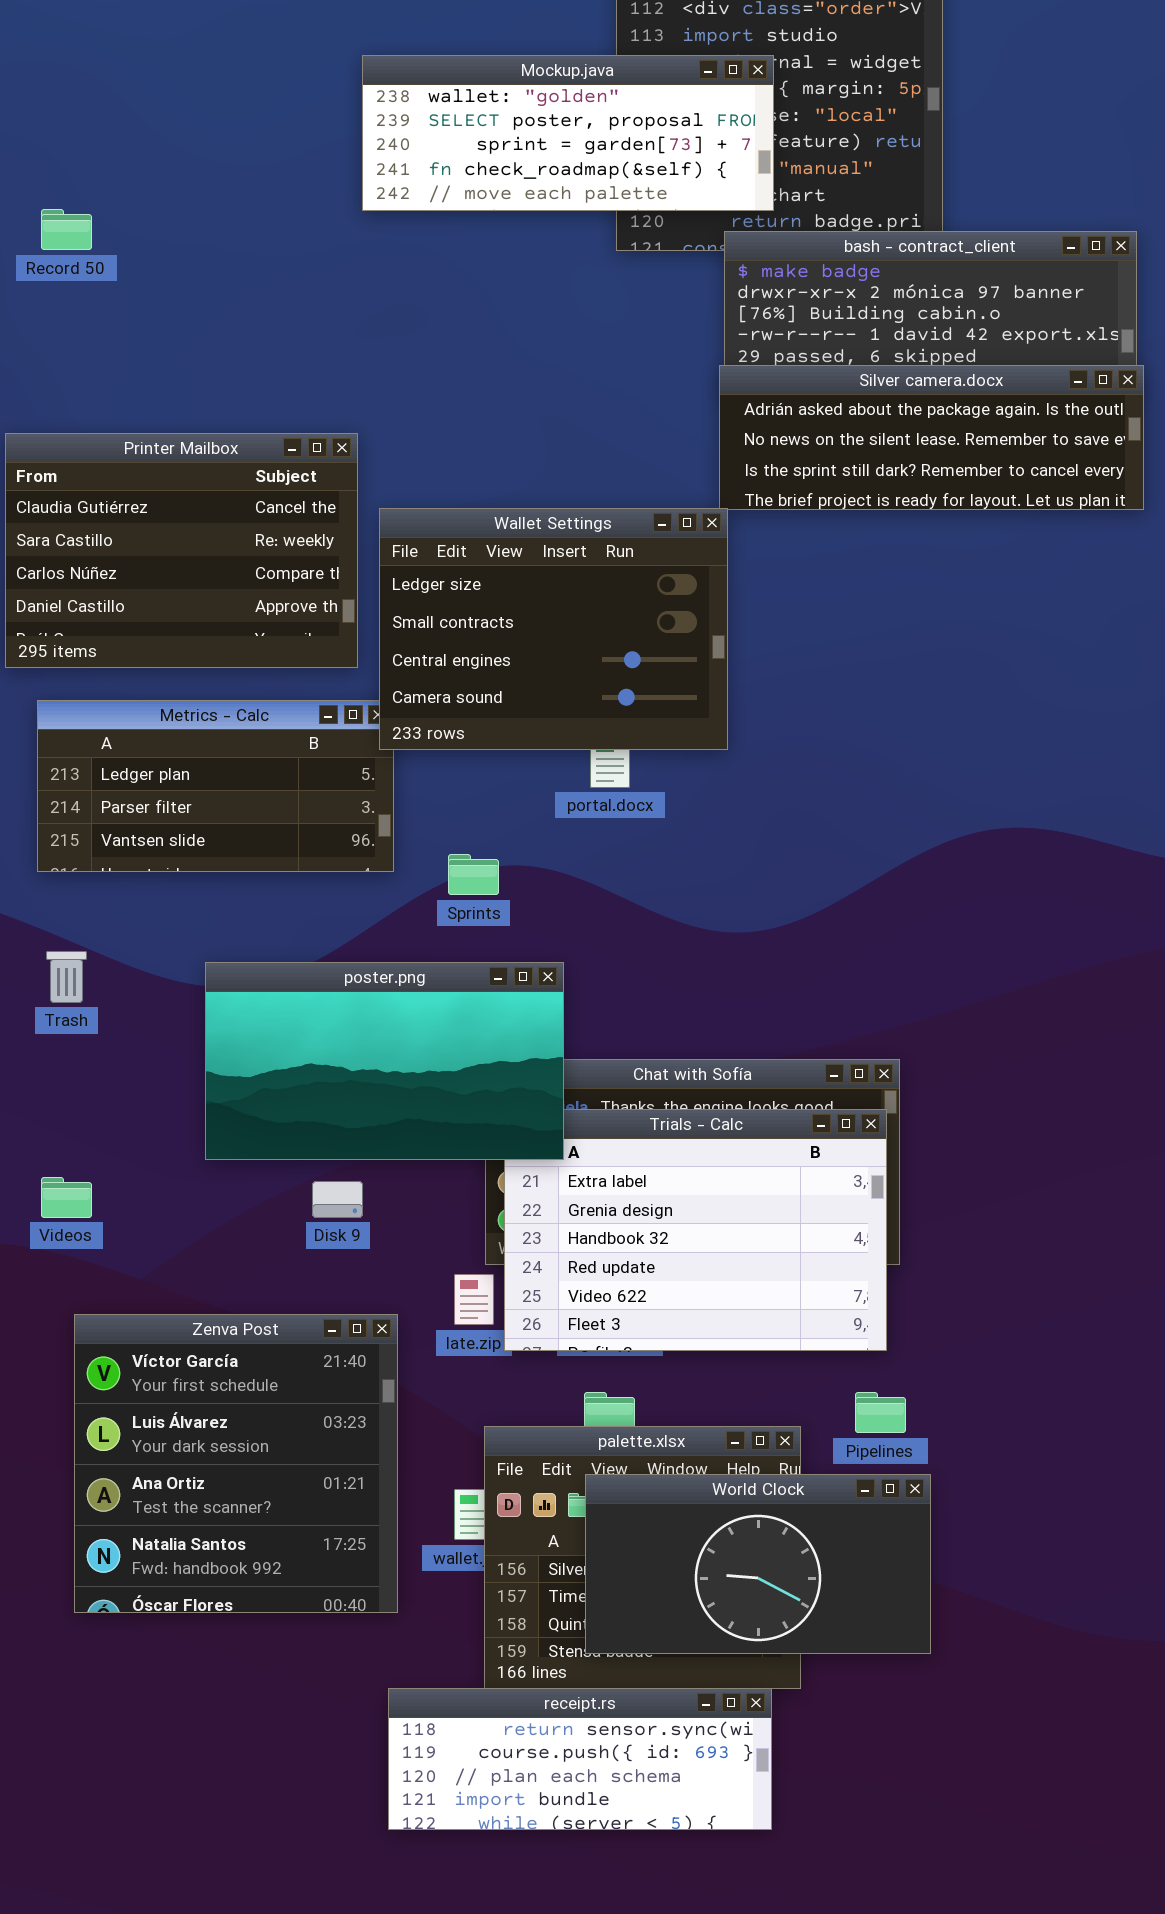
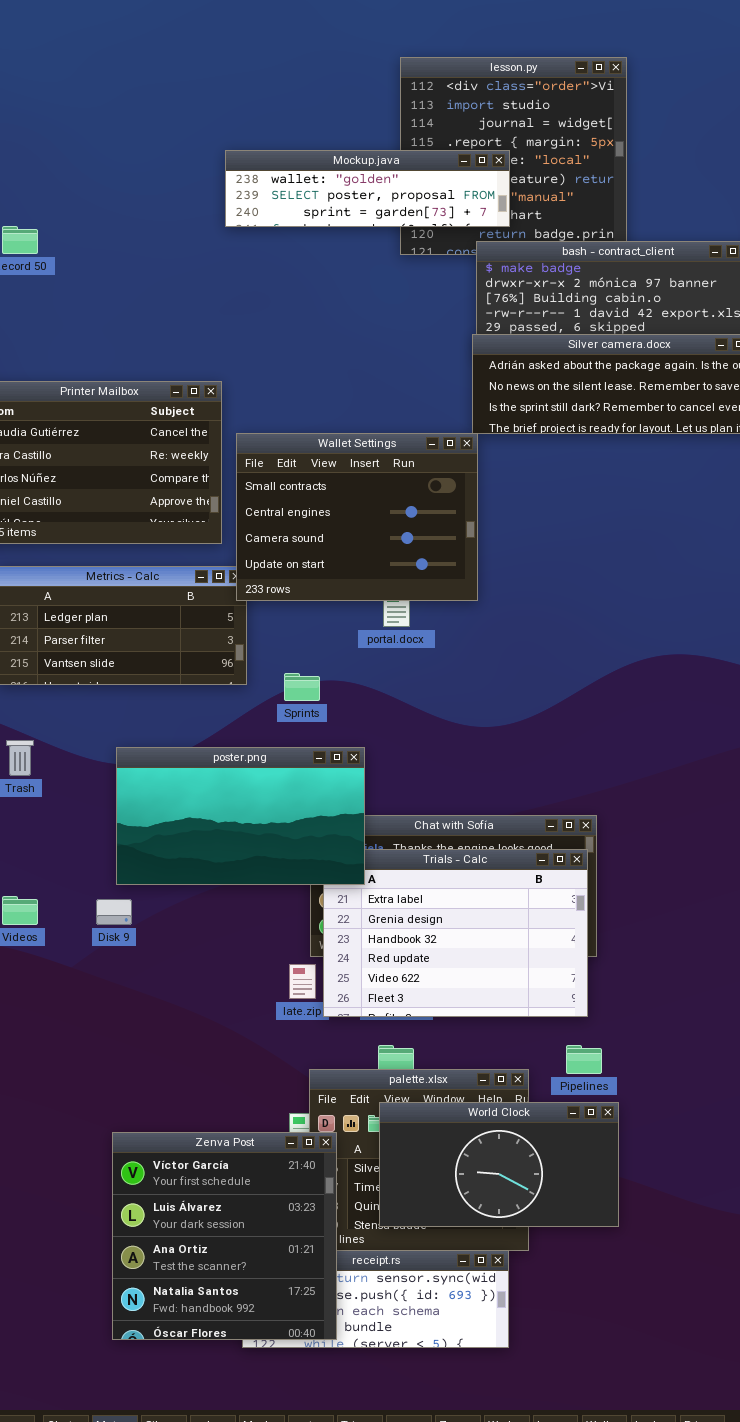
Mockup.java: [362,55,774,211] -> [225,150,510,227], resized
Wallet Settings: [379,508,728,750] -> [236,433,478,601], scrolled down 1 row
Disk 9: [312,1181,363,1218] -> [96,899,132,925], moved
Zenva Post: [74,1314,398,1613] -> [112,1132,337,1340], moved

